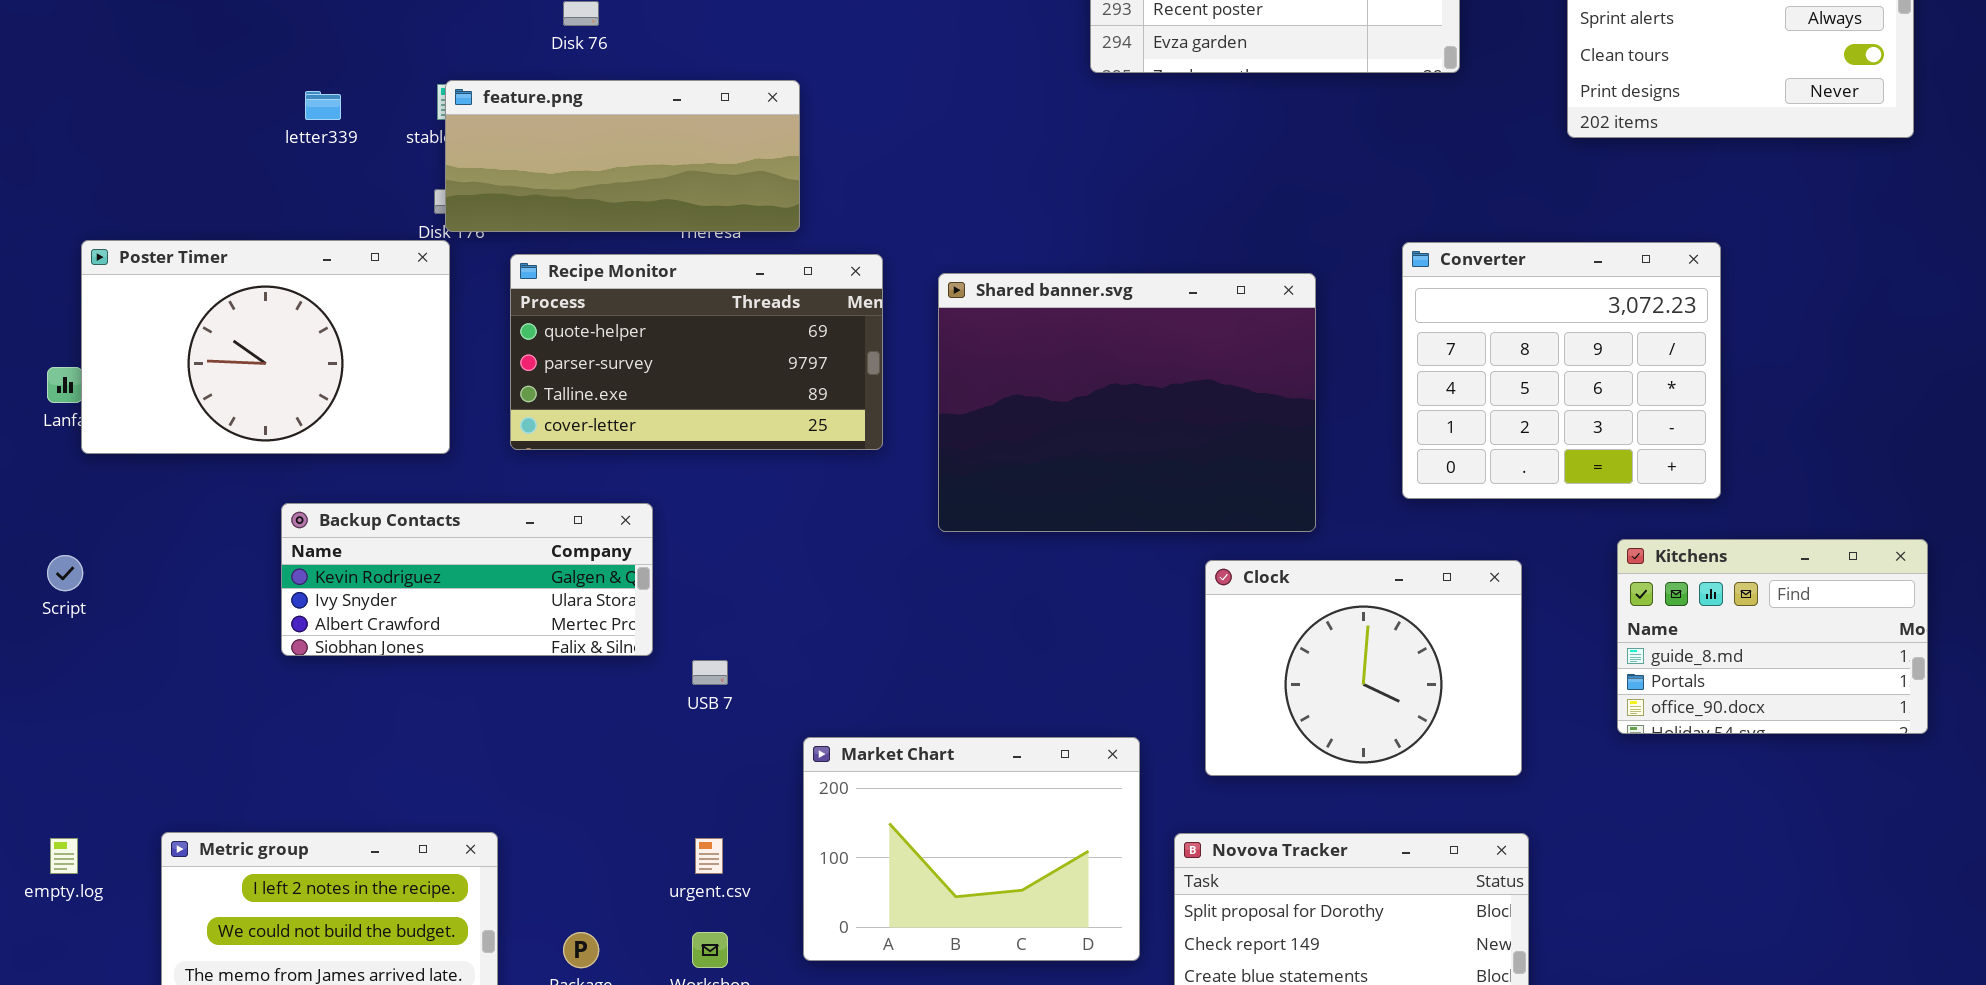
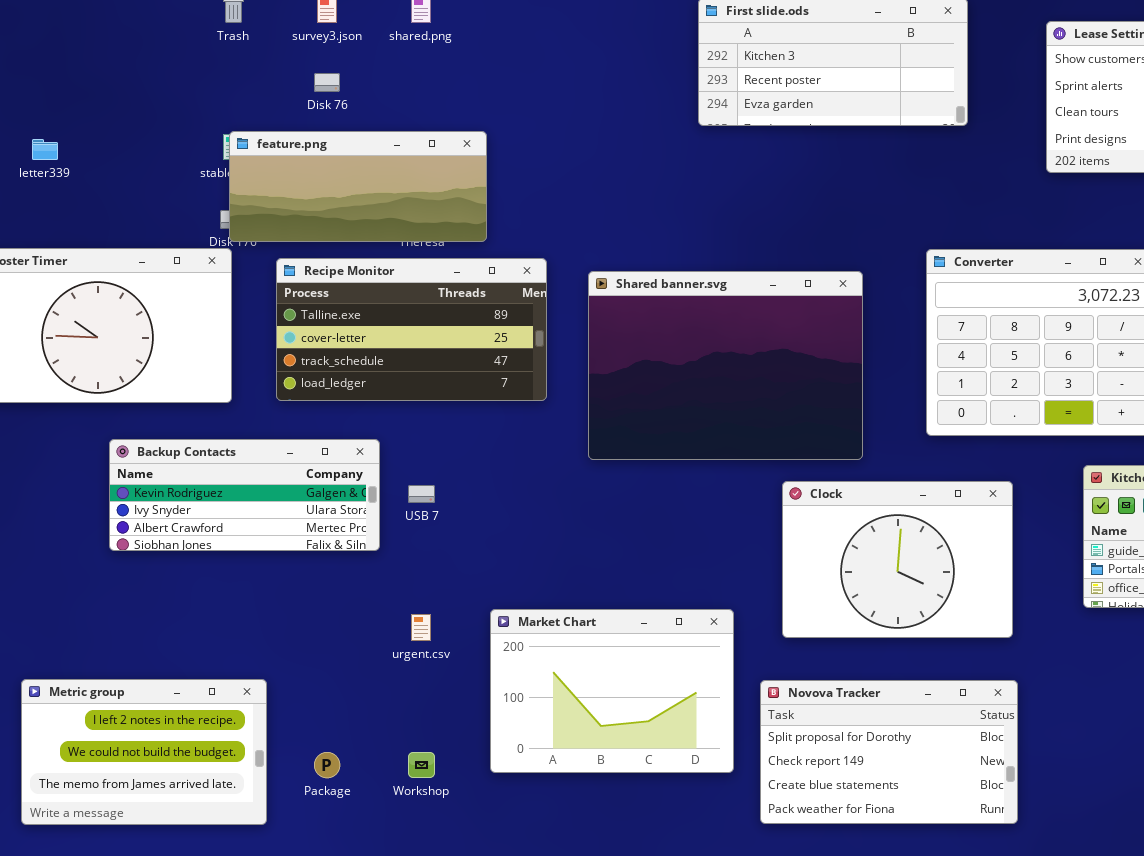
letter339: [305,91,341,120] -> [32,139,58,160], moved
Recipe Monitor: [510,254,883,450] -> [276,258,547,401], scrolled down 2 rows
USB 7: [692,660,728,685] -> [408,485,435,503], moved
urgent.csv: [695,838,723,874] -> [411,614,431,641], moved

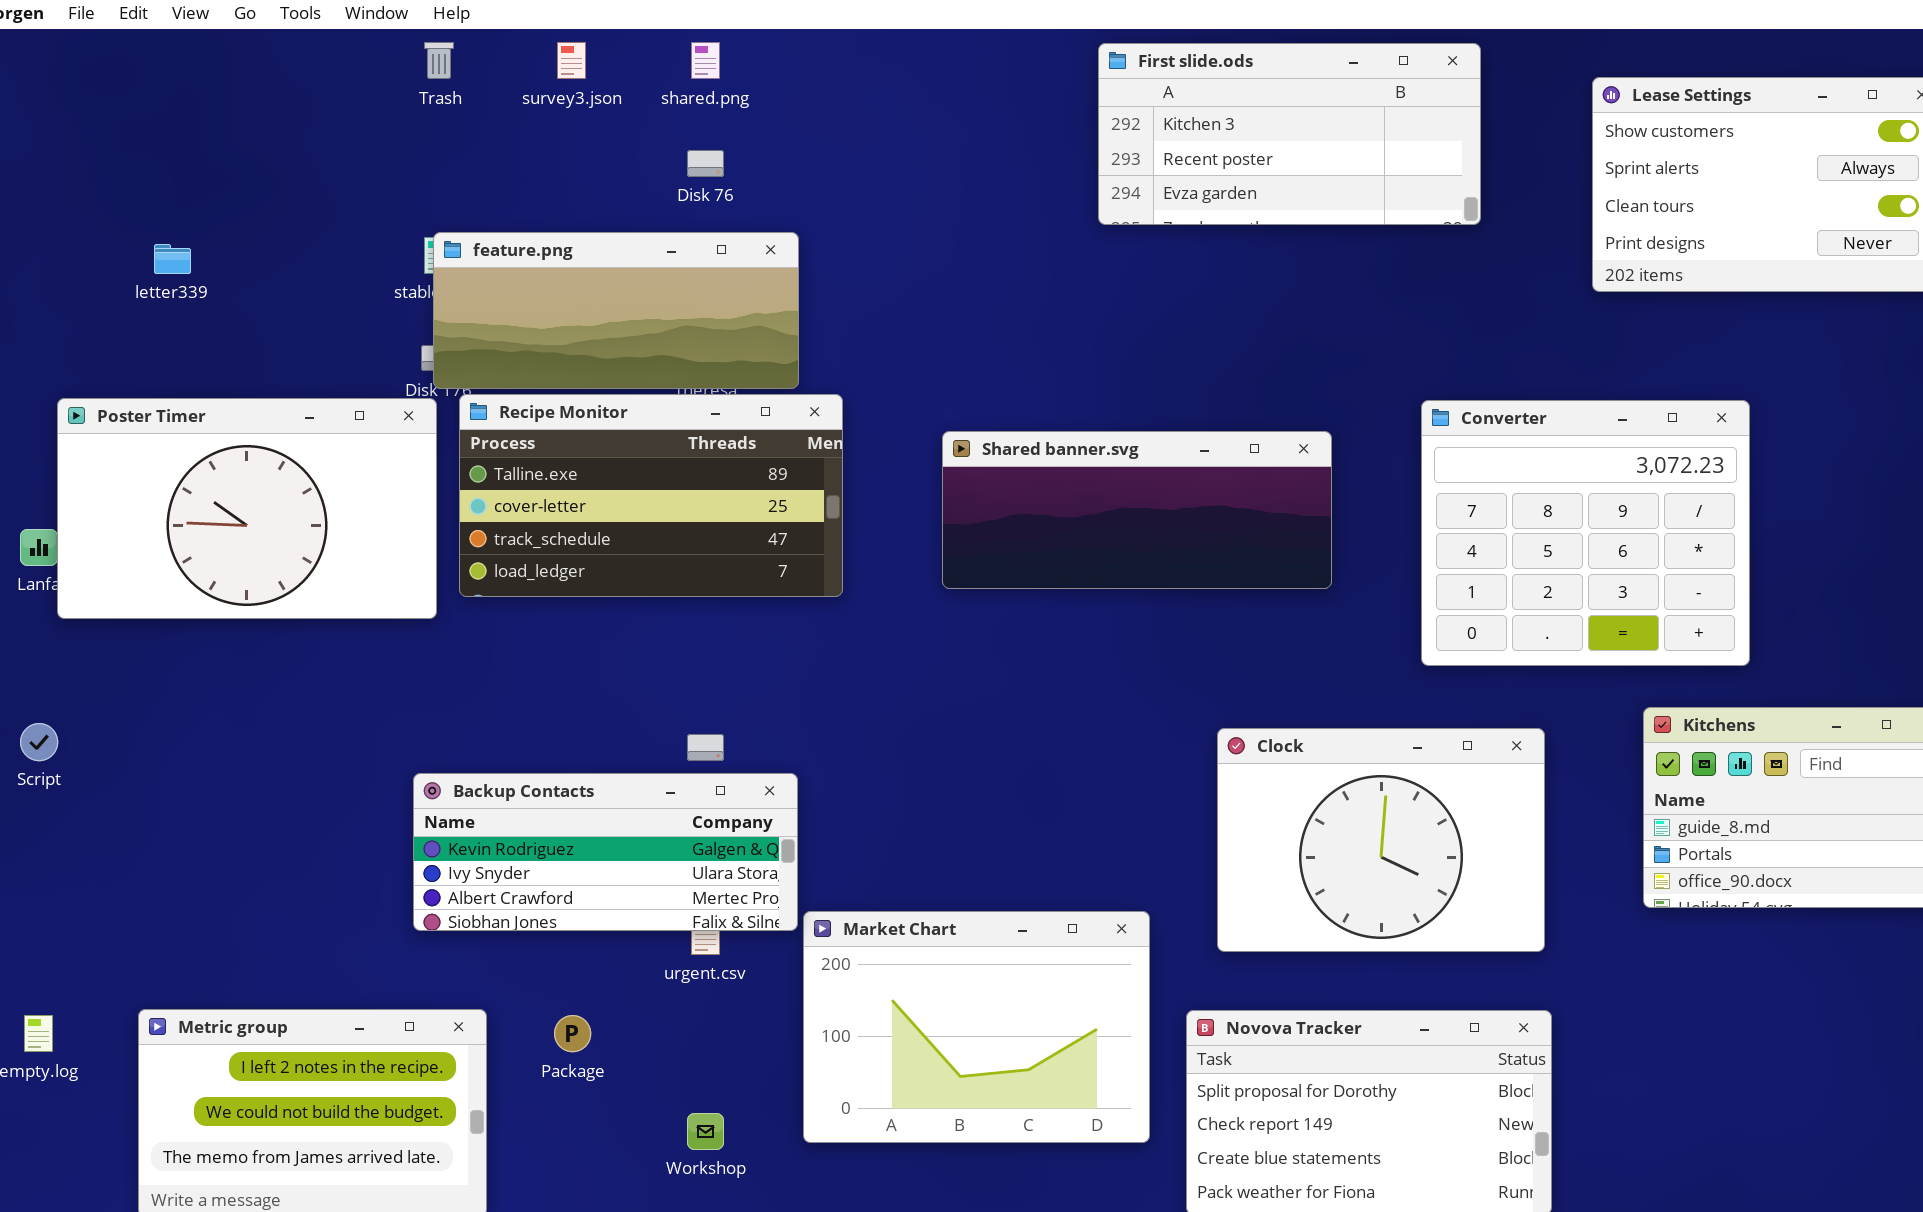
Disk 76: [314,73,340,92] -> [687,150,724,177], moved
Recipe Monitor: [276,258,547,401] -> [459,394,843,597], moved
Shared banner.svg: [588,271,863,460] -> [942,431,1332,589], resized
Backup Contacts: [109,439,380,551] -> [413,773,798,931], moved
Package: [314,752,340,778] -> [554,1015,591,1052], moved

